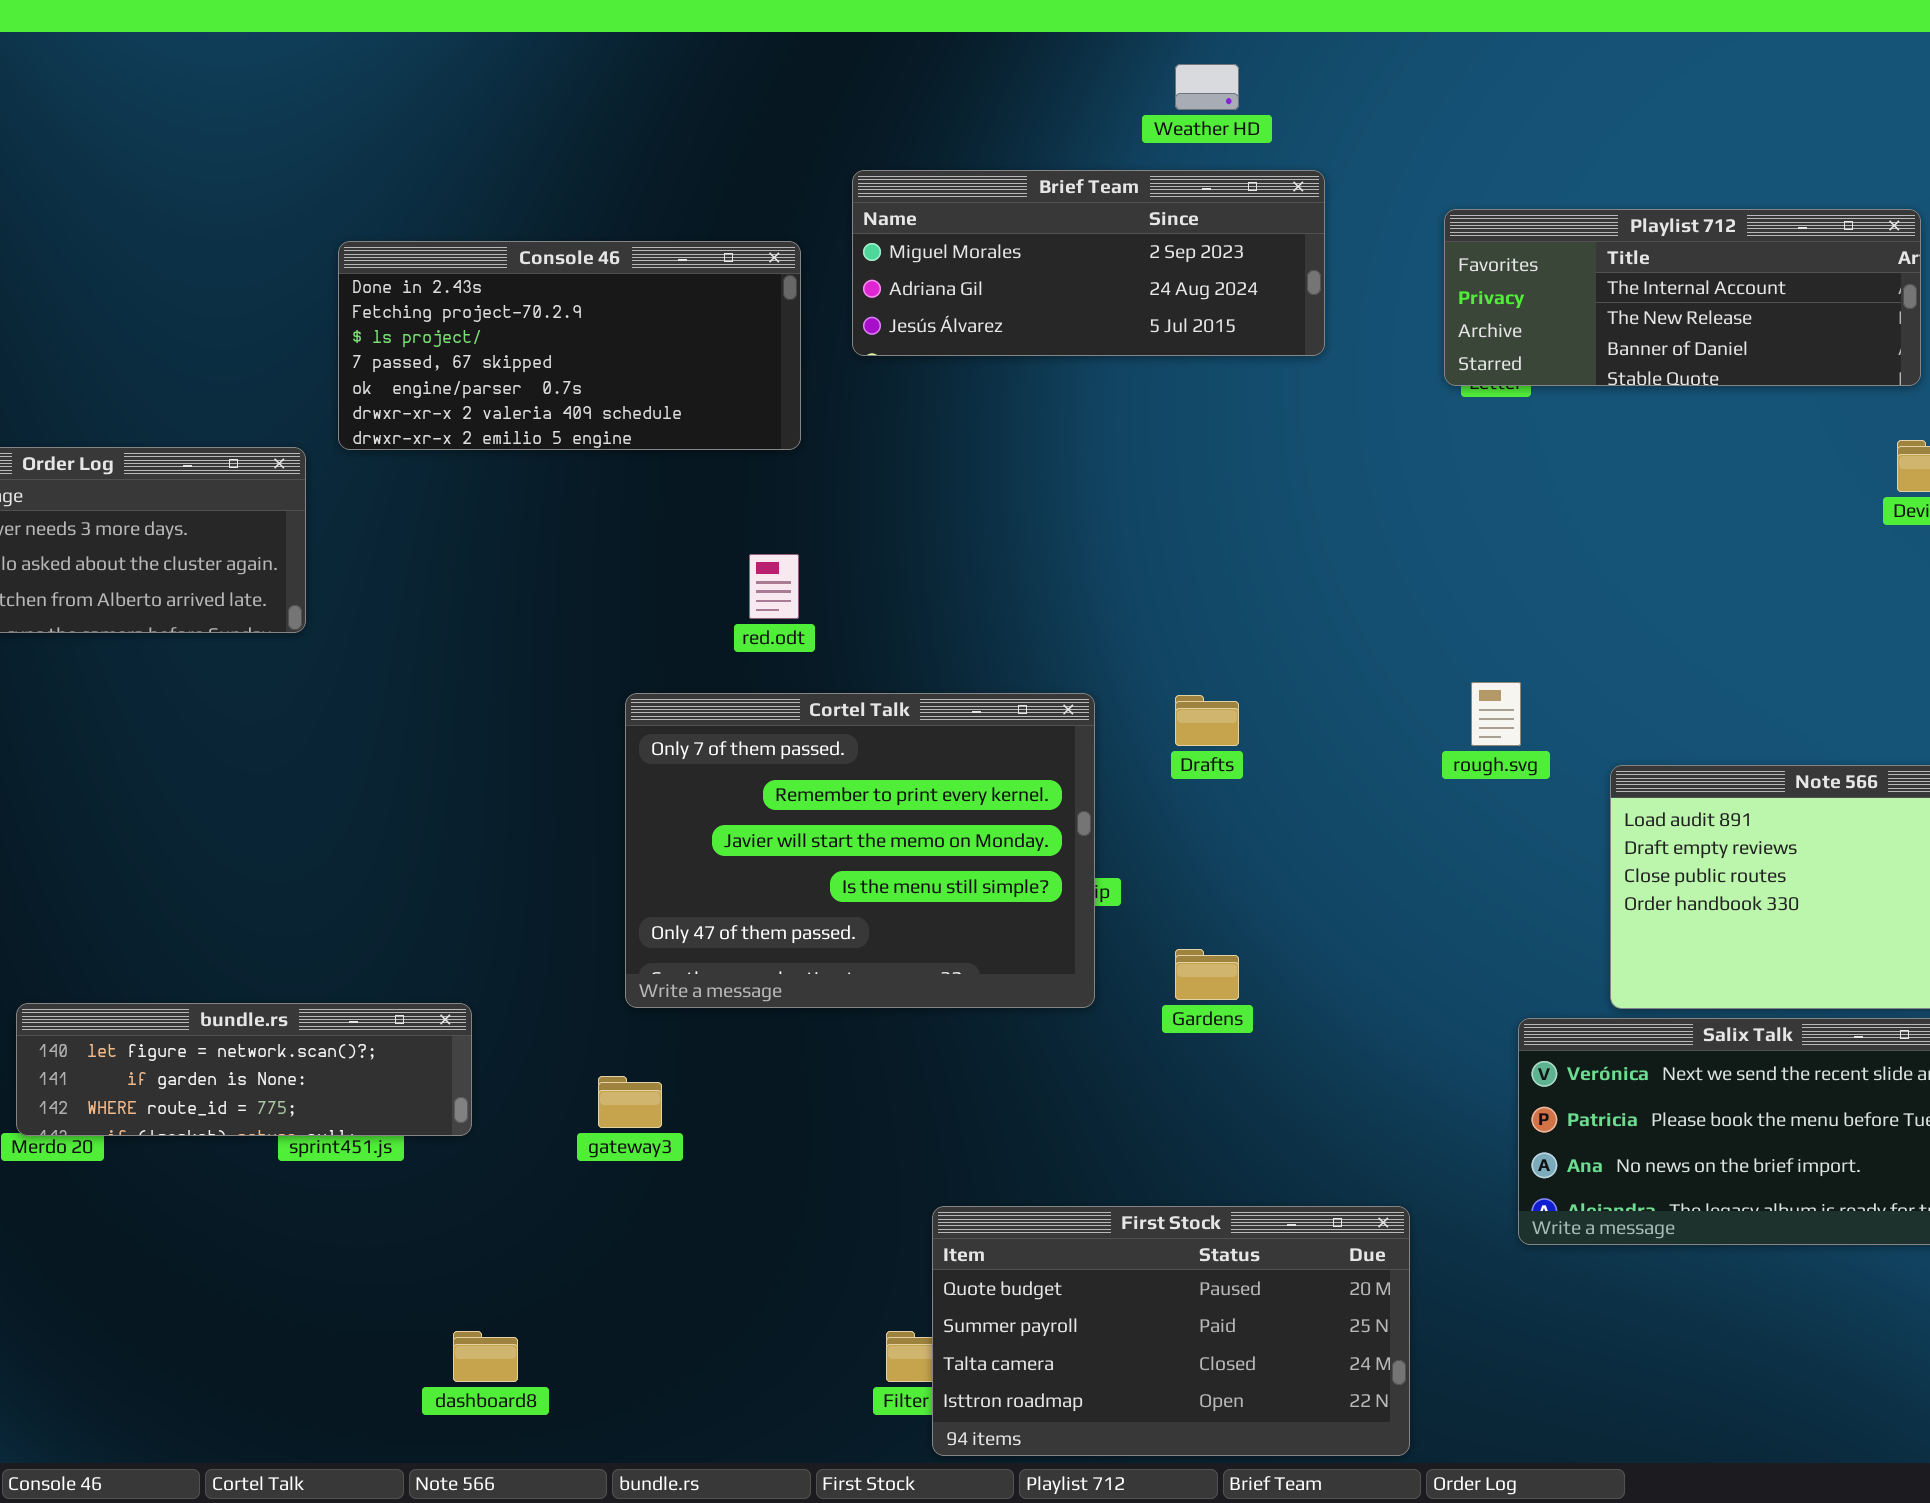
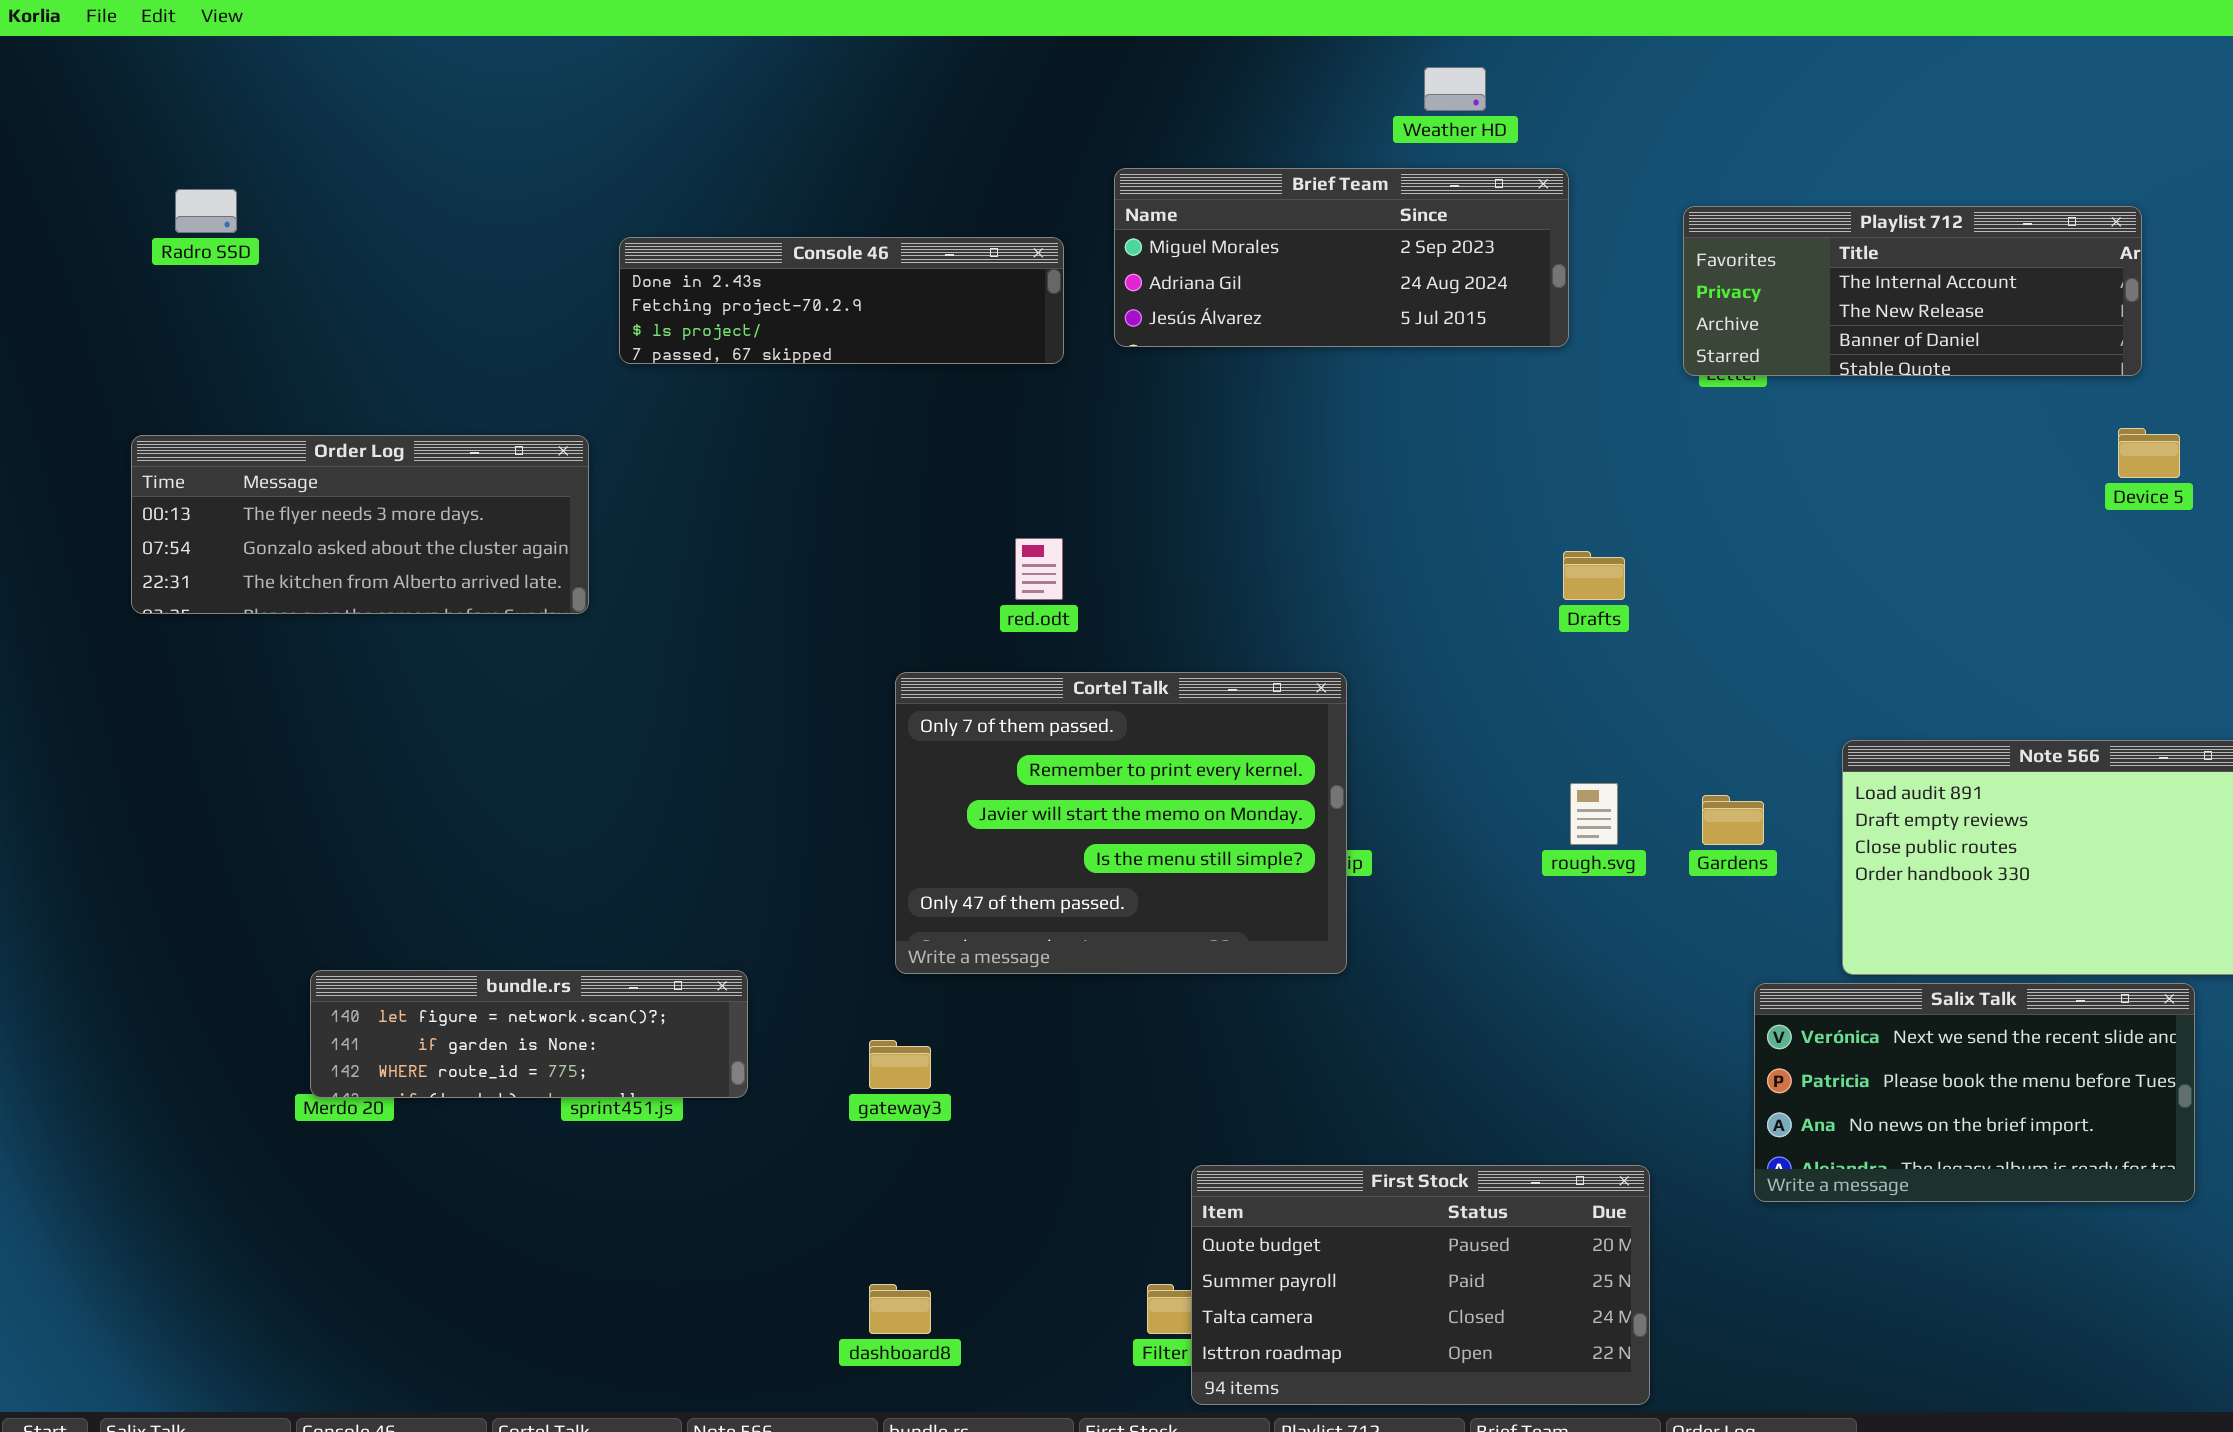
Console 46: [338,241,801,450] -> [619,237,1064,364], resized
rough.svg: [1471,682,1521,746] -> [1570,783,1618,845], moved
Drafts: [1175,695,1239,746] -> [1563,551,1625,600], moved
Gardens: [1175,949,1239,1000] -> [1702,795,1764,845], moved
dashboard8: [453,1331,518,1382] -> [869,1284,931,1334], moved

